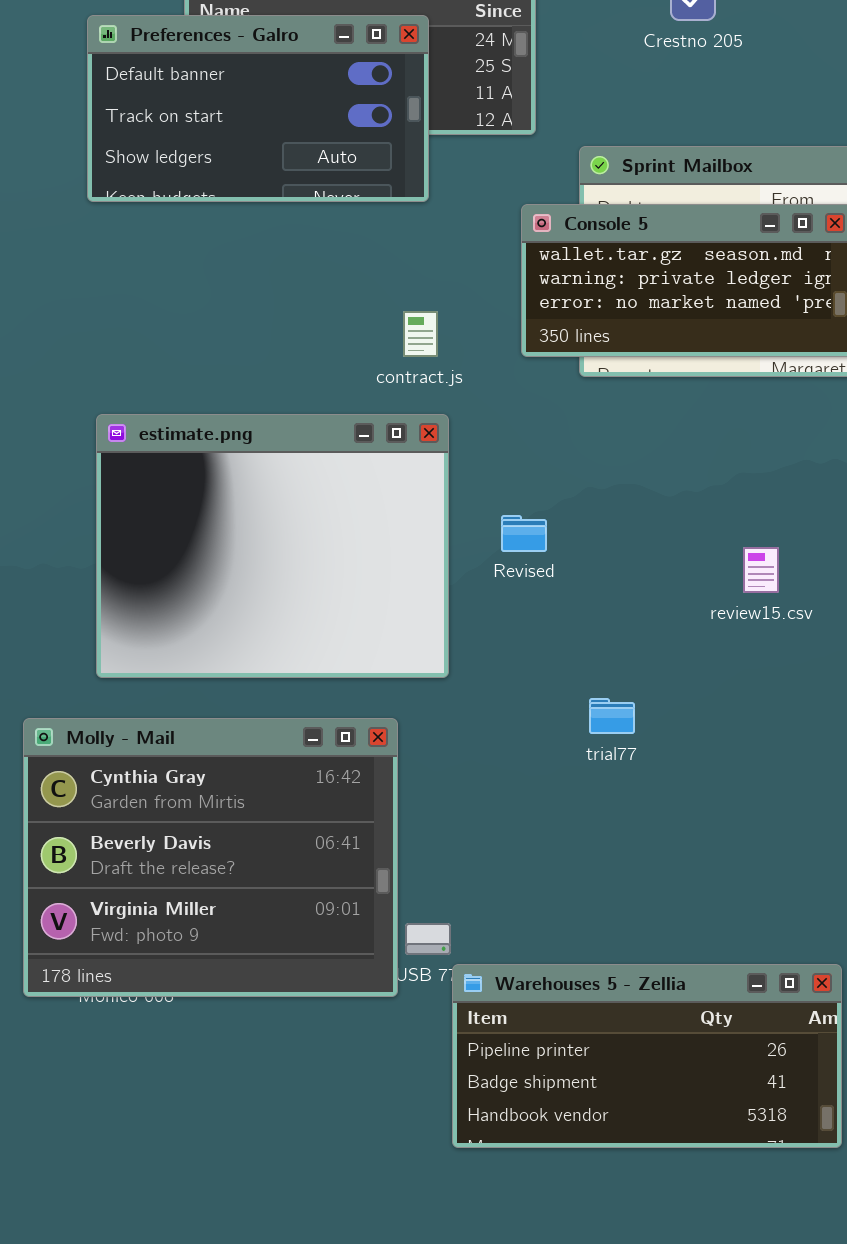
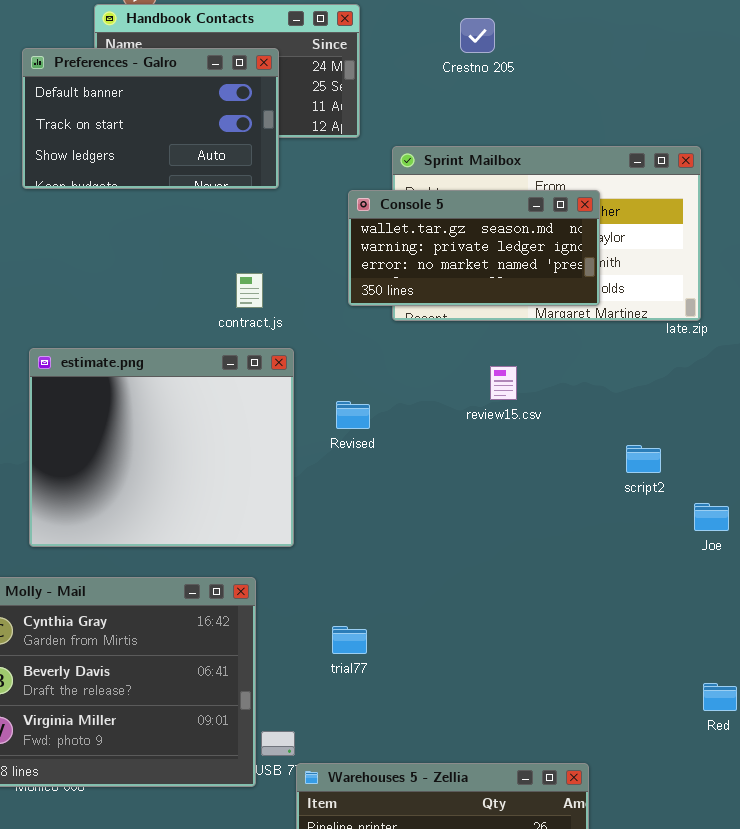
contract.js: [403,311,438,357] -> [236,273,263,308], moved
Revised: [501,515,547,552] -> [336,401,370,429], moved
review15.csv: [743,547,779,593] -> [490,366,517,400], moved
trial77: [589,698,635,734] -> [332,626,367,654], moved

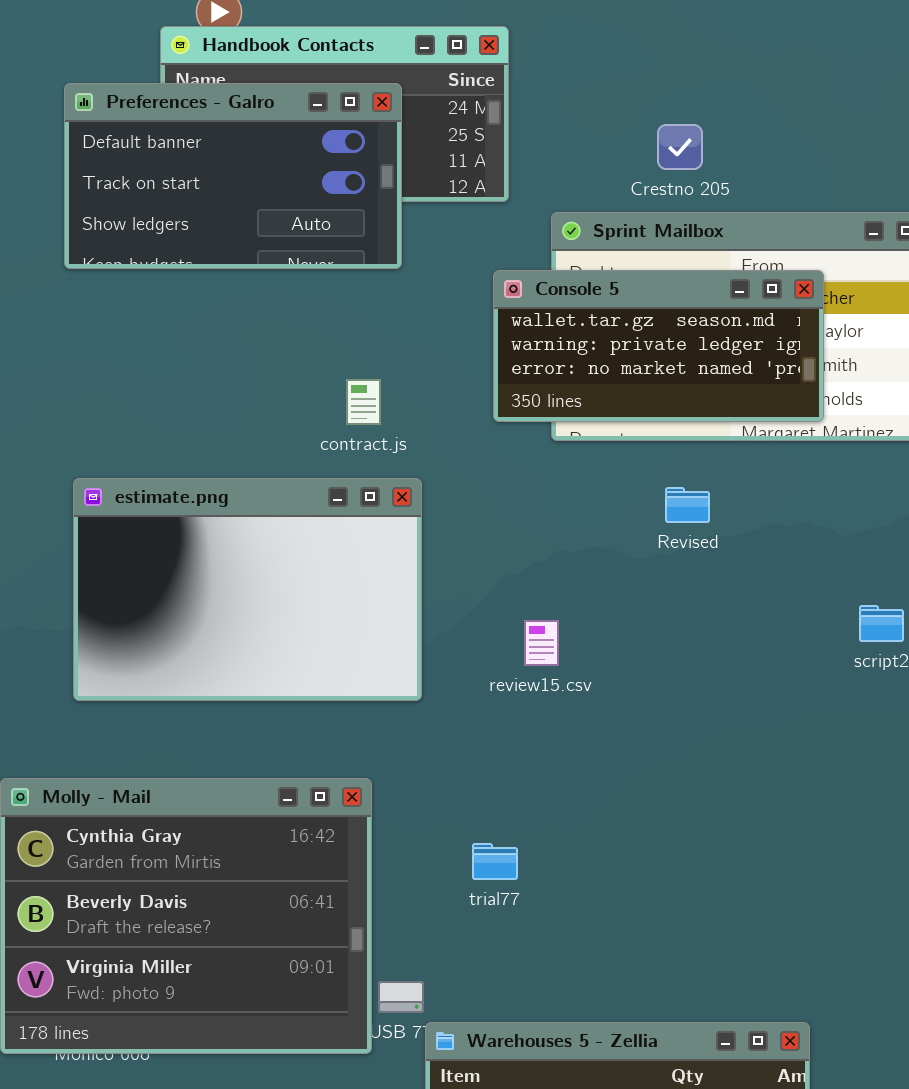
Crestno 205: [460,18,495,53] -> [657,124,703,170], moved
estimate.png: [29,348,294,547] -> [73,478,422,701], resized
review15.csv: [490,366,517,400] -> [524,620,559,666], moved
Revised: [336,401,370,429] -> [665,487,710,523], moved

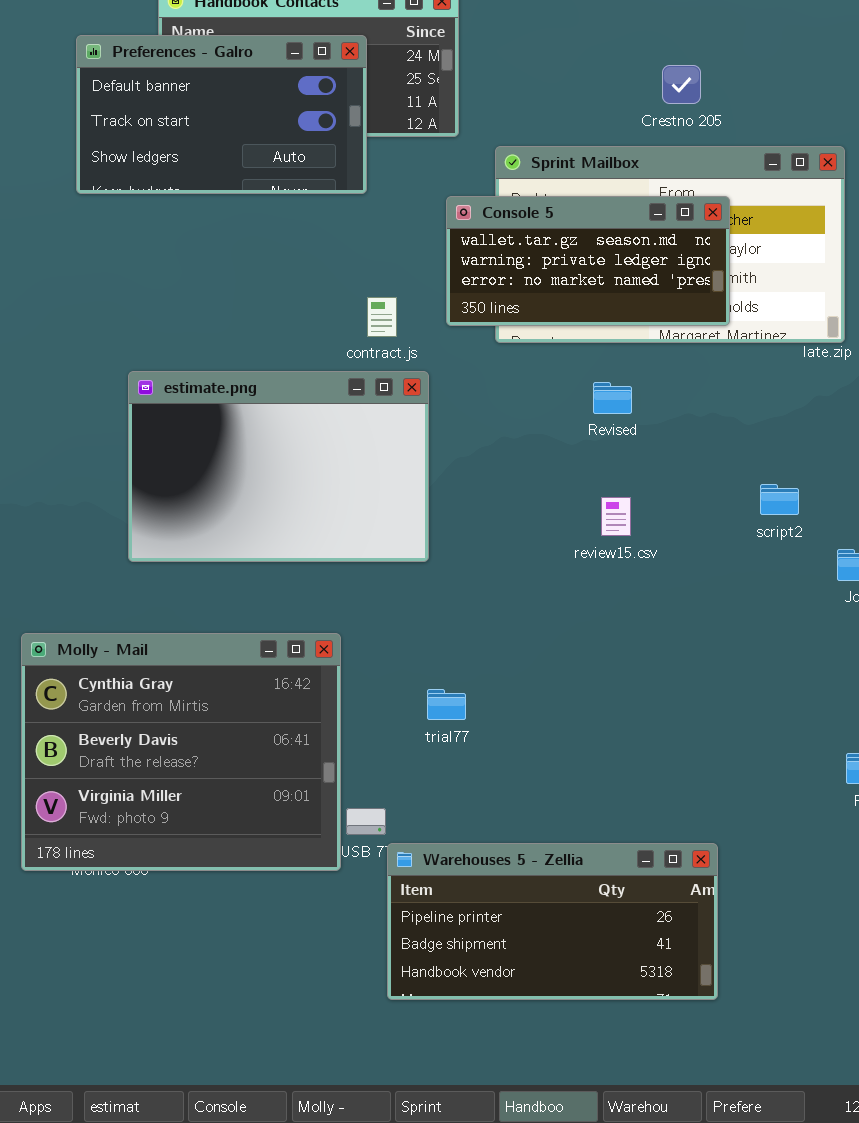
Crestno 205: [657,124,703,170] -> [662,65,701,104], moved
contract.js: [346,379,381,425] -> [367,297,397,337], moved
estimate.png: [73,478,422,701] -> [128,371,429,562], moved
review15.csv: [524,620,559,666] -> [601,497,631,536], moved

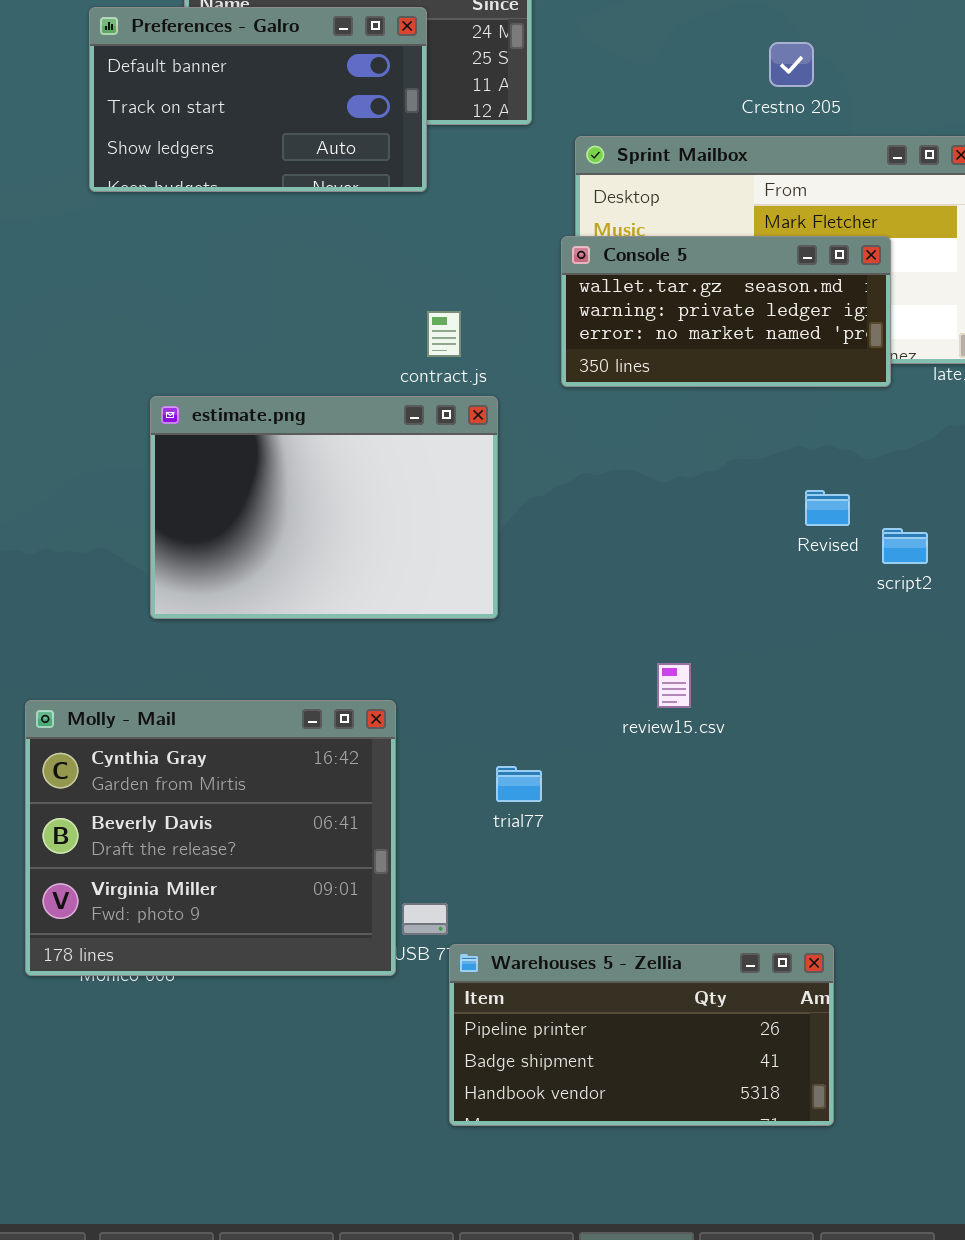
Console 5: [446,196,730,326] -> [561,236,891,387], moved
Revised: [593,382,632,414] -> [805,490,850,526], moved
review15.csv: [601,497,631,536] -> [657,663,691,708], moved

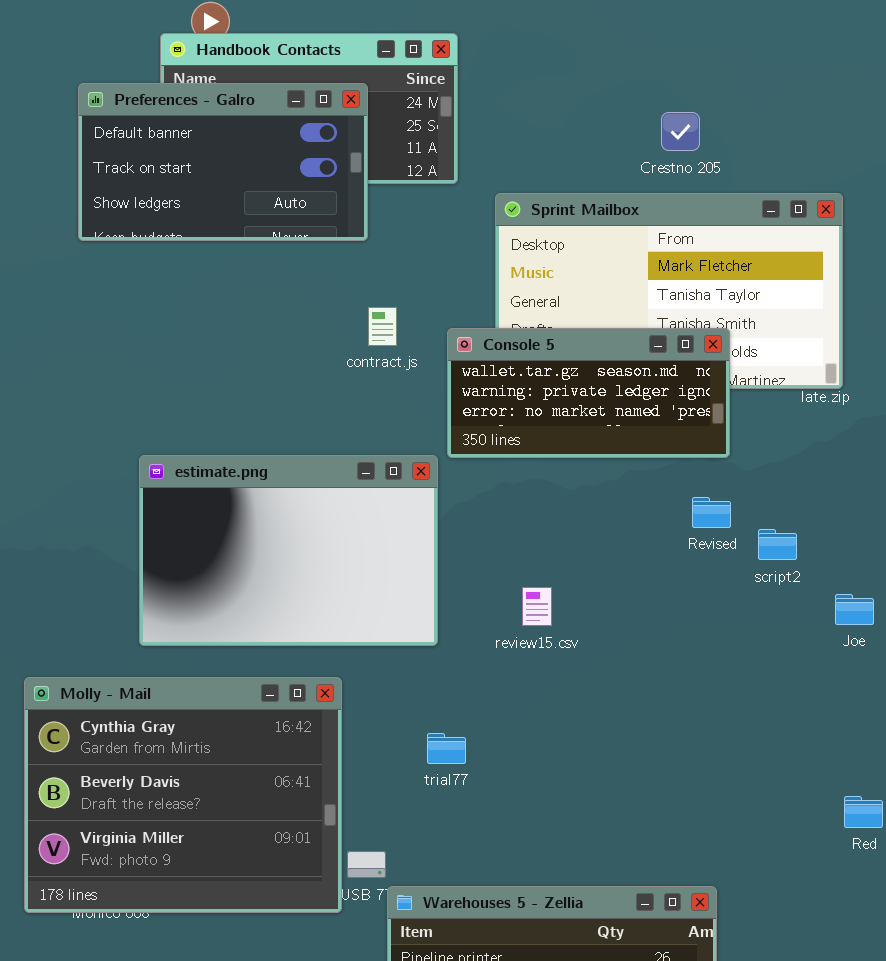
Console 5: [561,236,891,387] -> [447,328,730,458], moved
contract.js: [427,311,461,357] -> [368,307,397,346], moved
estimate.png: [150,396,498,619] -> [139,455,438,646], moved
review15.csv: [657,663,691,708] -> [522,587,552,626], moved

